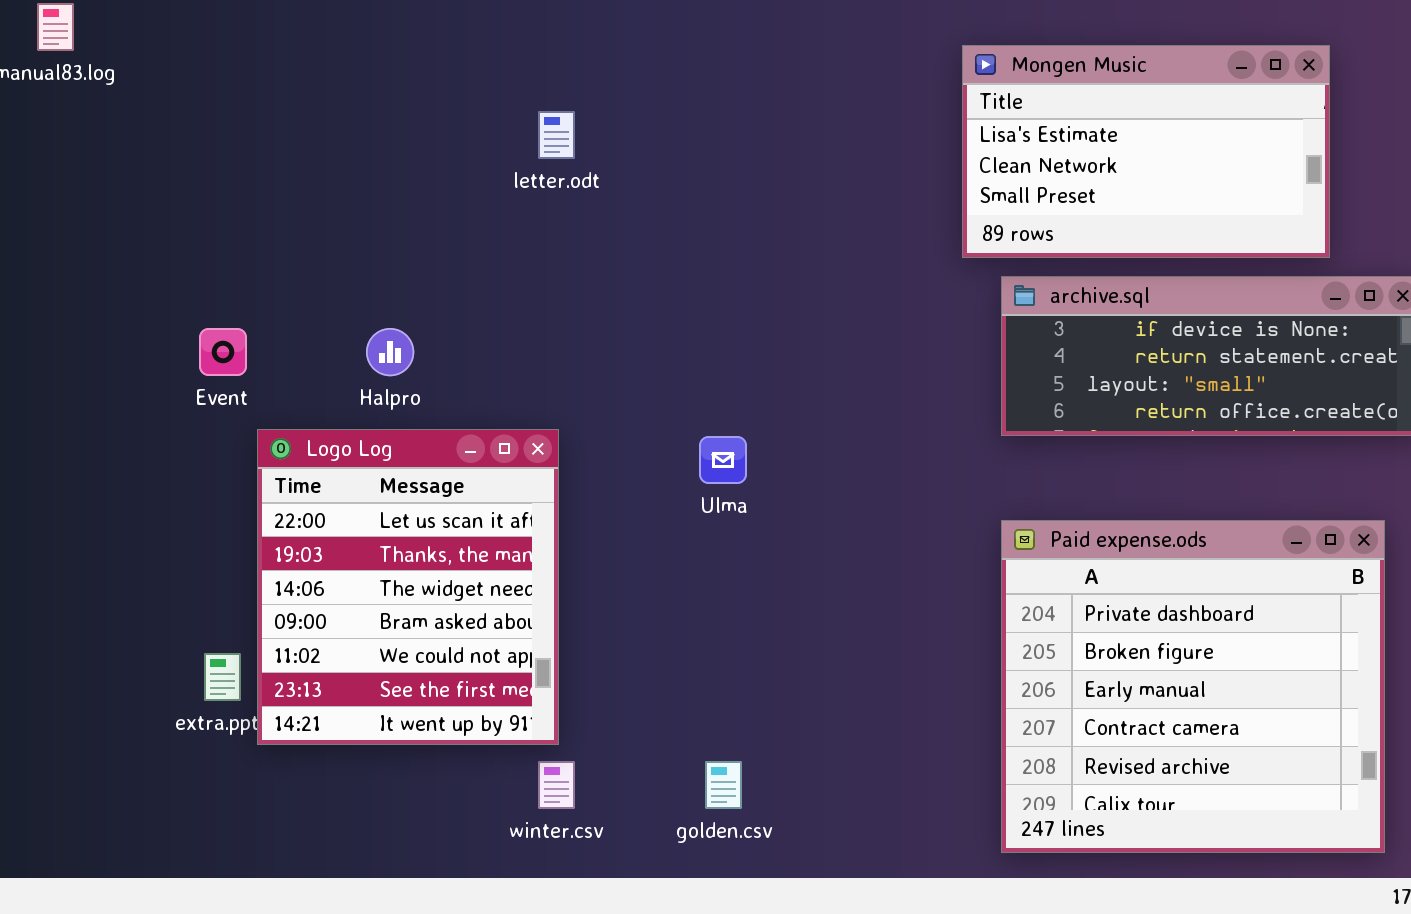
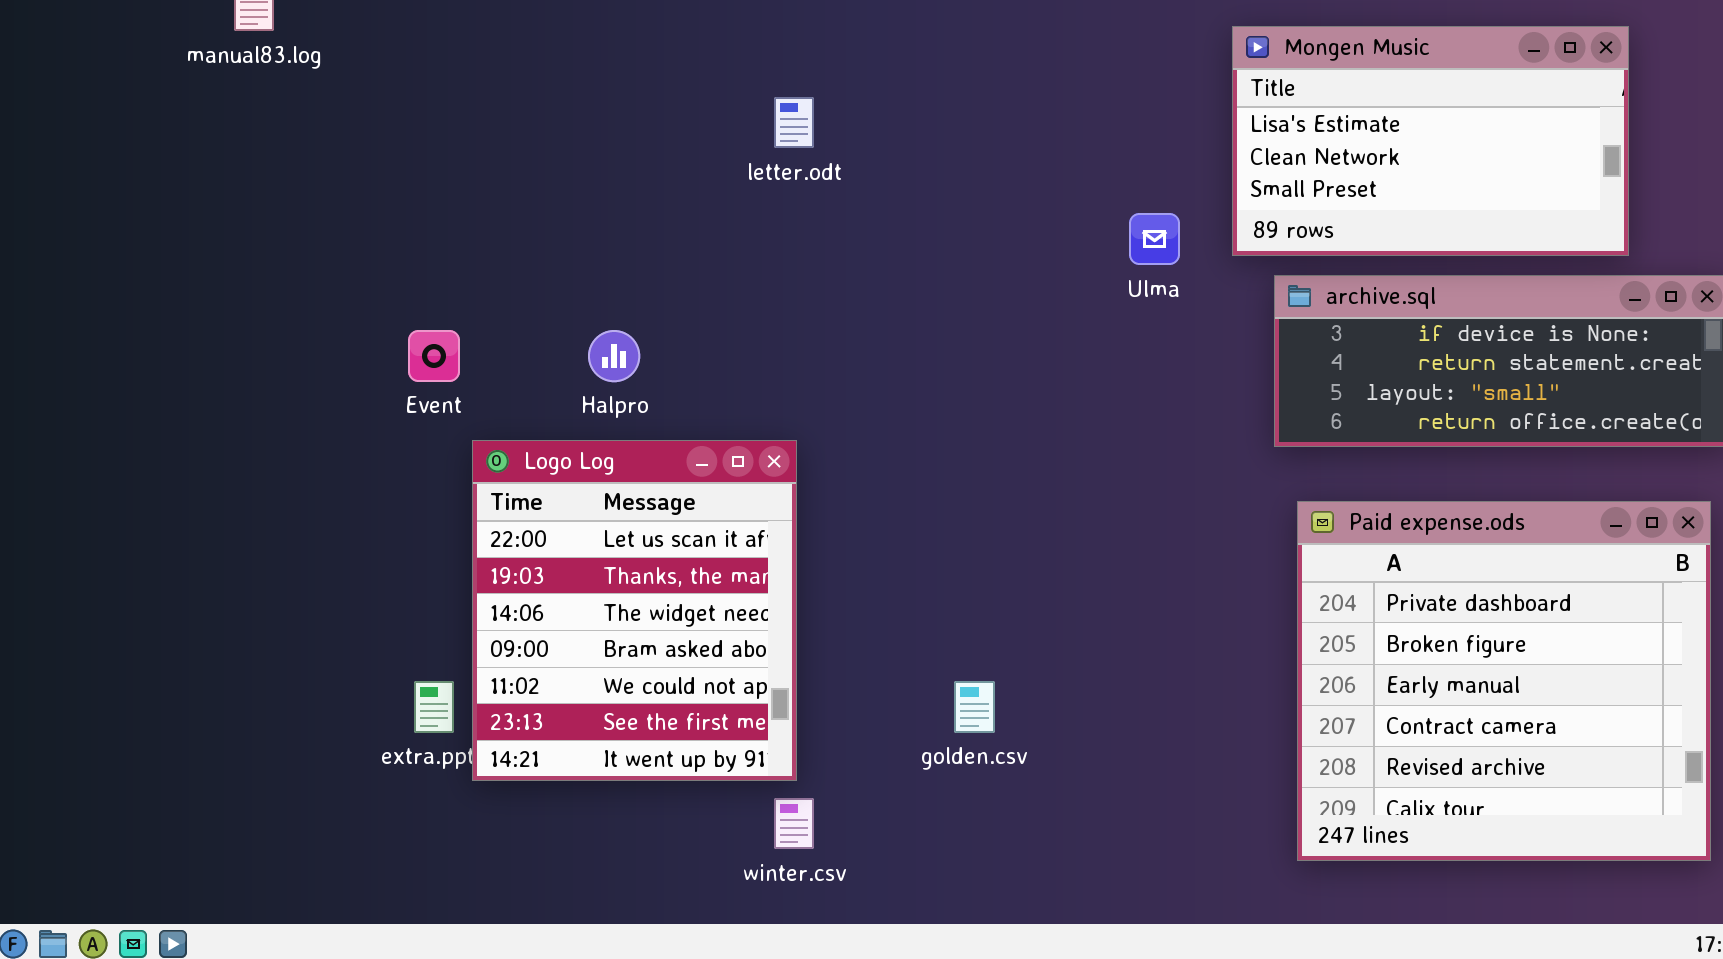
Ulma: [699,436,747,484] -> [1129,213,1180,265], moved
Paid expense.ods: [1001,520,1385,853] -> [1297,501,1711,861], moved
golden.csv: [705,761,742,809] -> [954,681,995,733], moved

